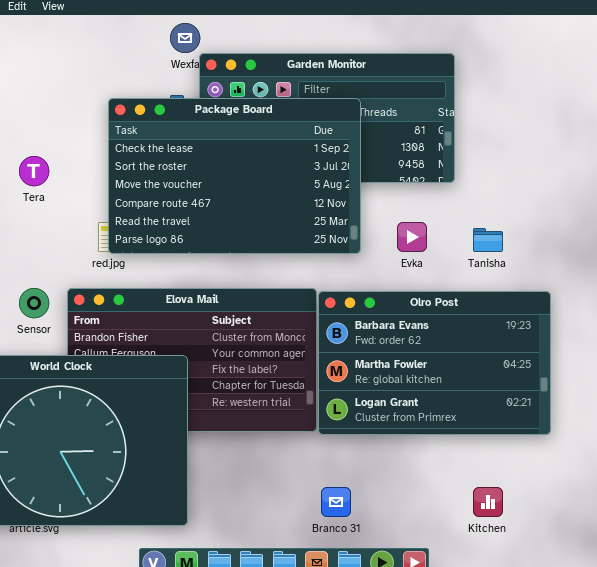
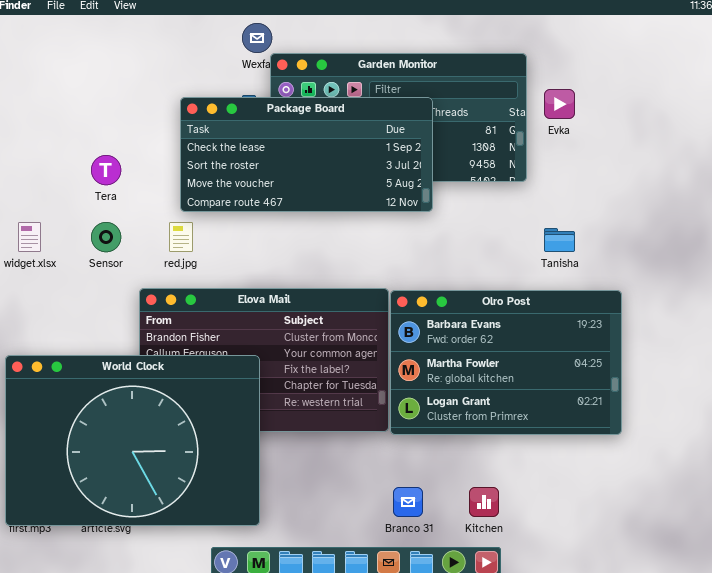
Package Board: [108,98,361,254] -> [180,97,433,212], resized
Evka: [397,222,427,252] -> [544,89,575,119], moved
Sensor: [19,288,49,318] -> [91,222,121,252], moved
Kitchen: [473,487,503,517] -> [469,487,499,517], moved

